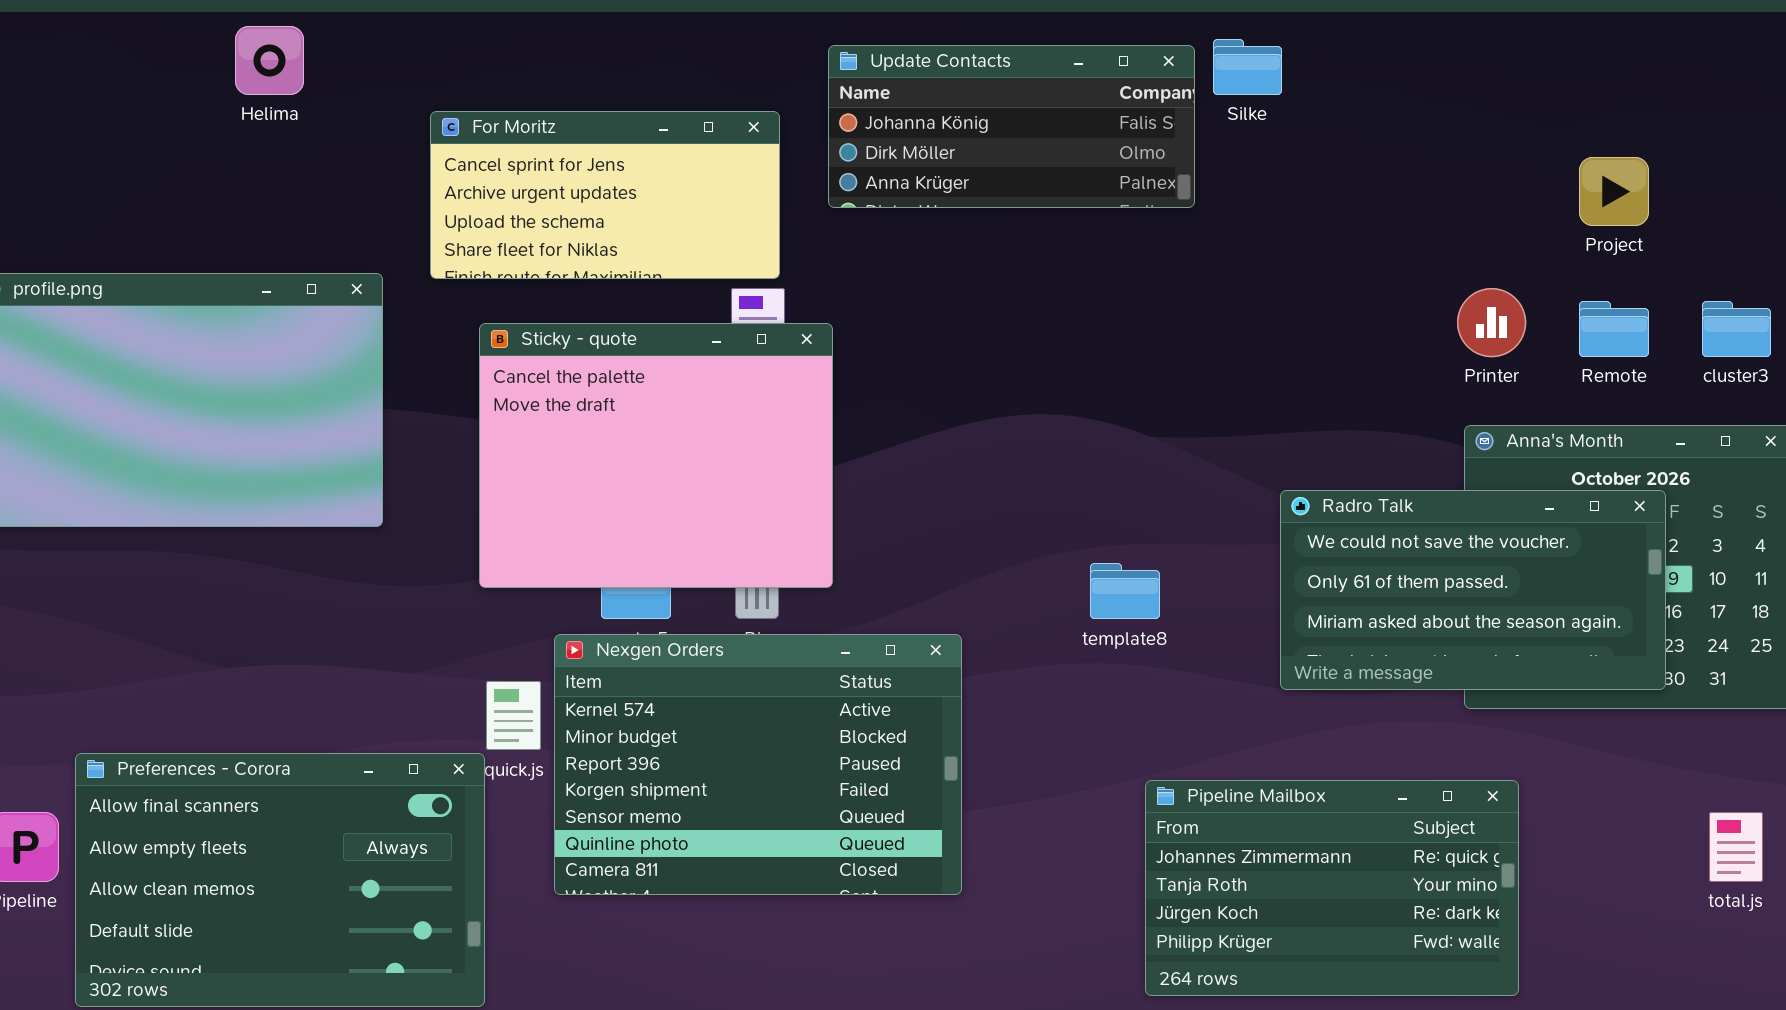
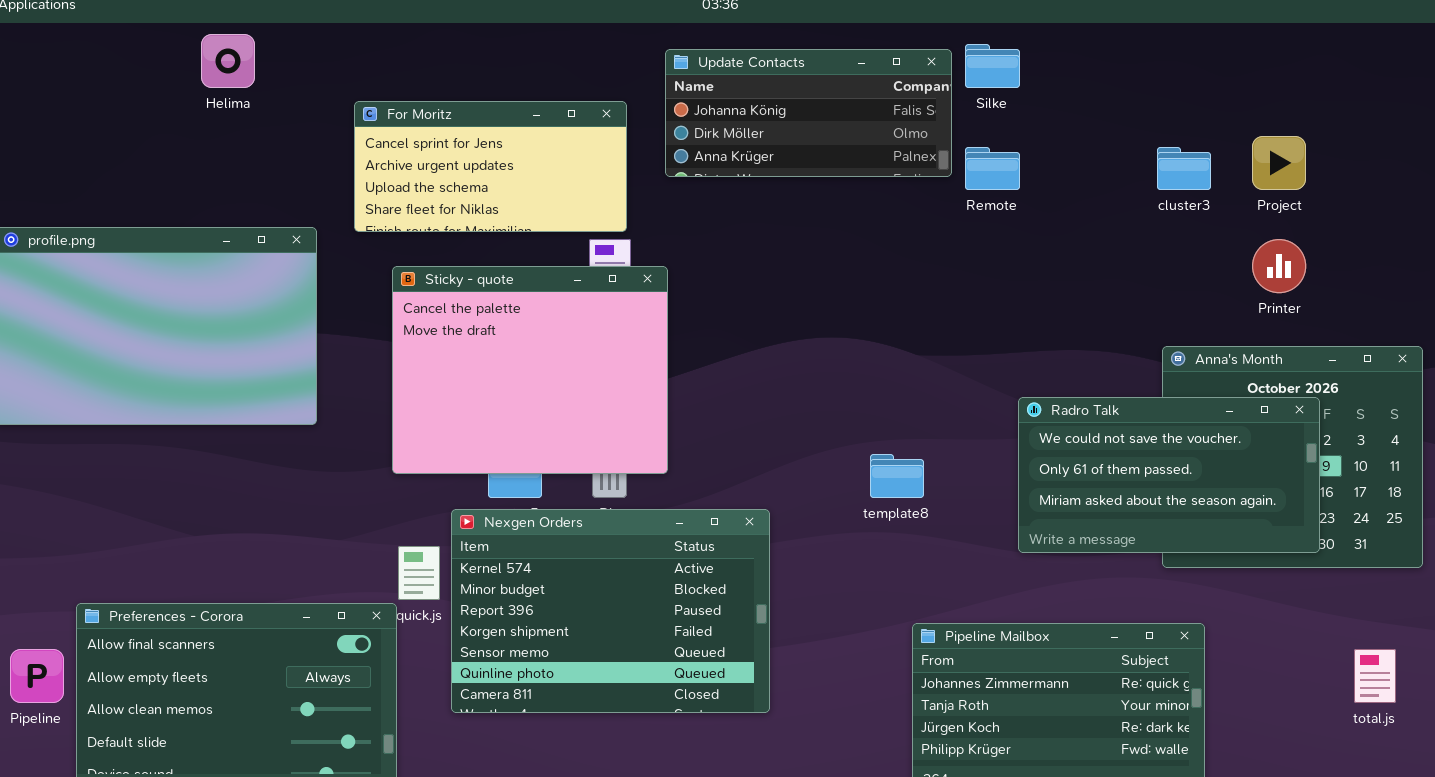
Printer: [1457,288,1526,357] -> [1252,239,1306,293], moved
Remote: [1579,301,1649,357] -> [965,147,1020,190], moved
cluster3: [1702,301,1771,357] -> [1157,147,1211,190], moved

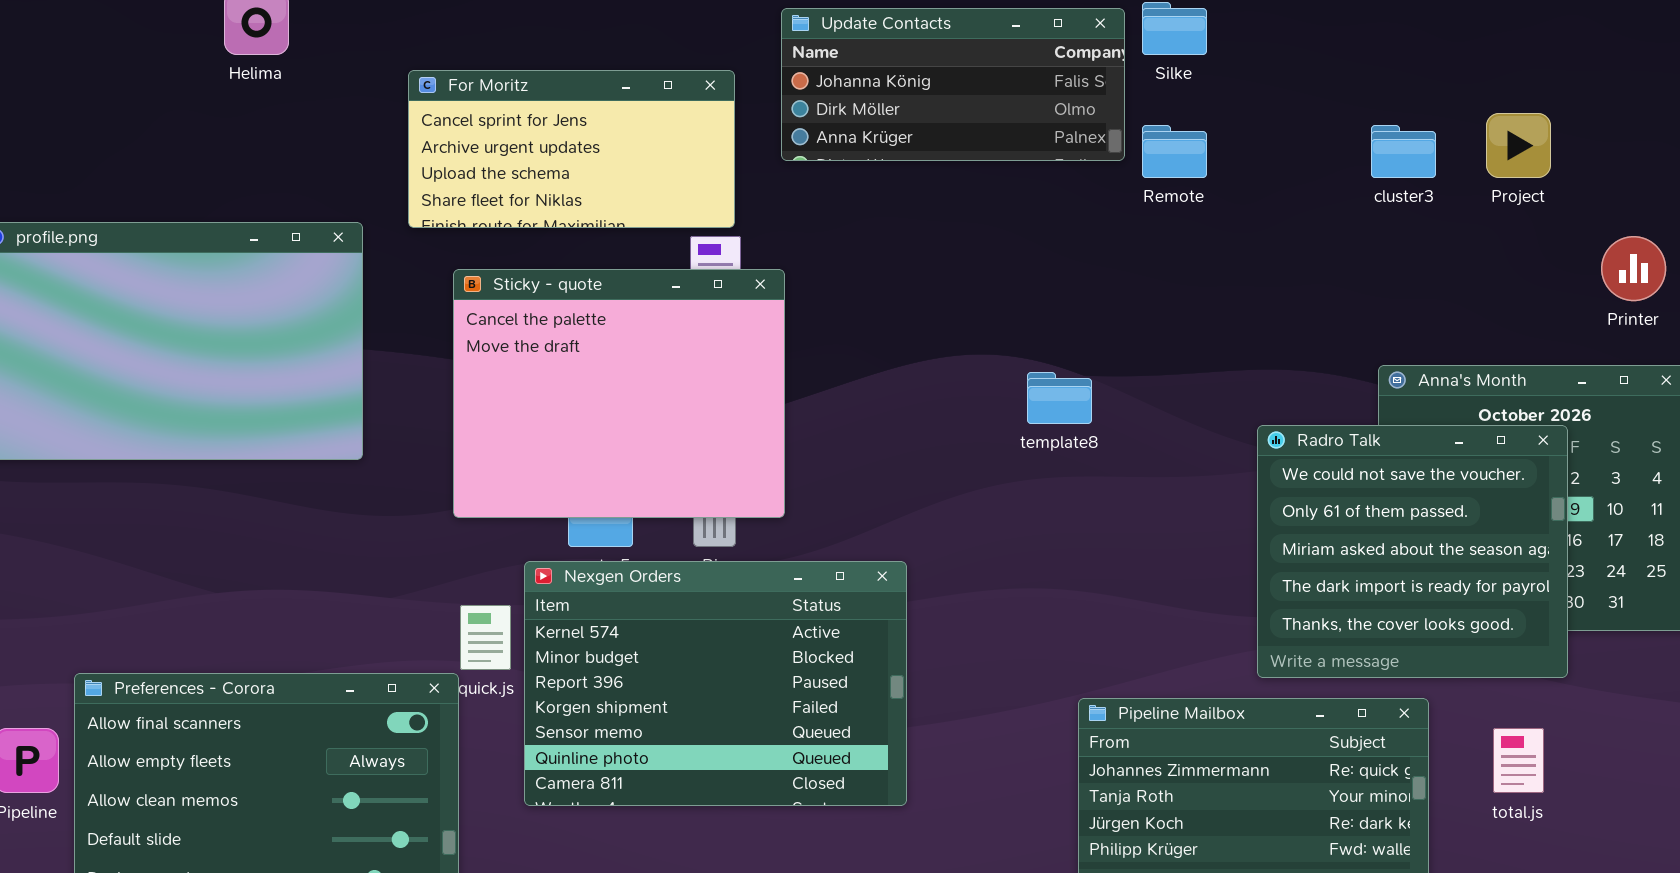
Printer: [1252,239,1306,293] -> [1601,236,1666,301], moved
Radro Talk: [1018,397,1320,553] -> [1257,425,1568,678], resized
template8: [870,454,924,498] -> [1027,372,1092,424], moved
total.js: [1354,649,1396,703] -> [1493,728,1544,793], moved

